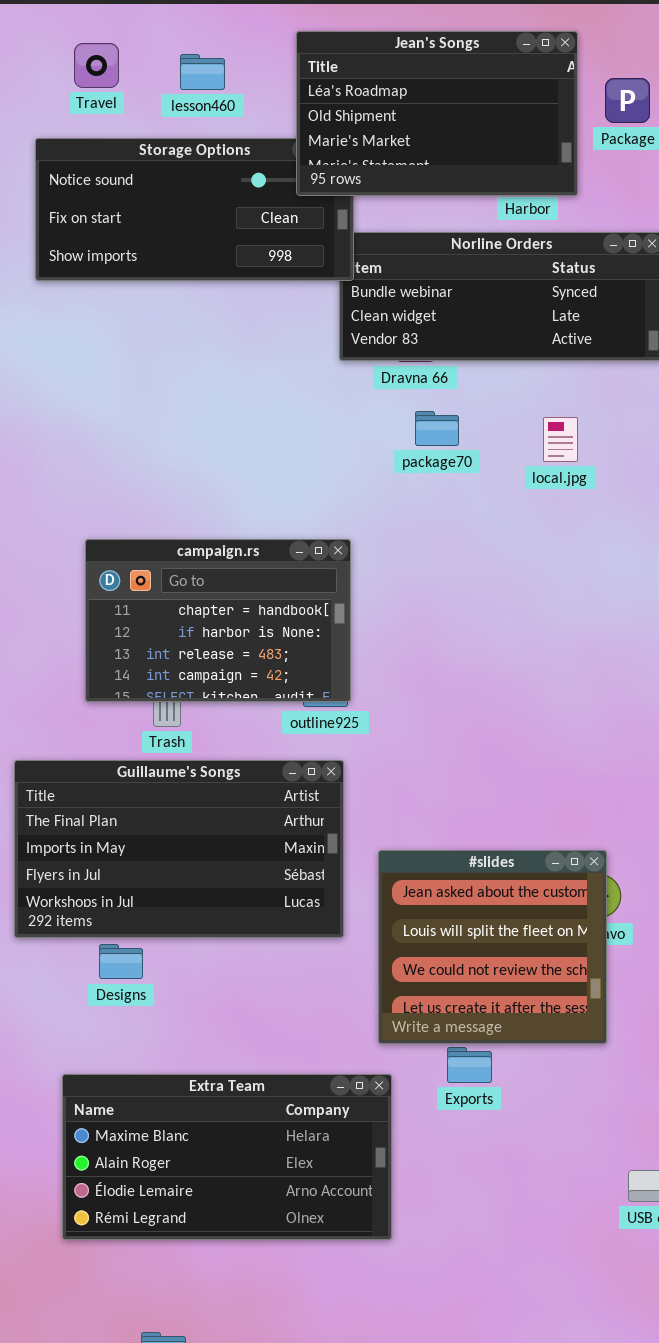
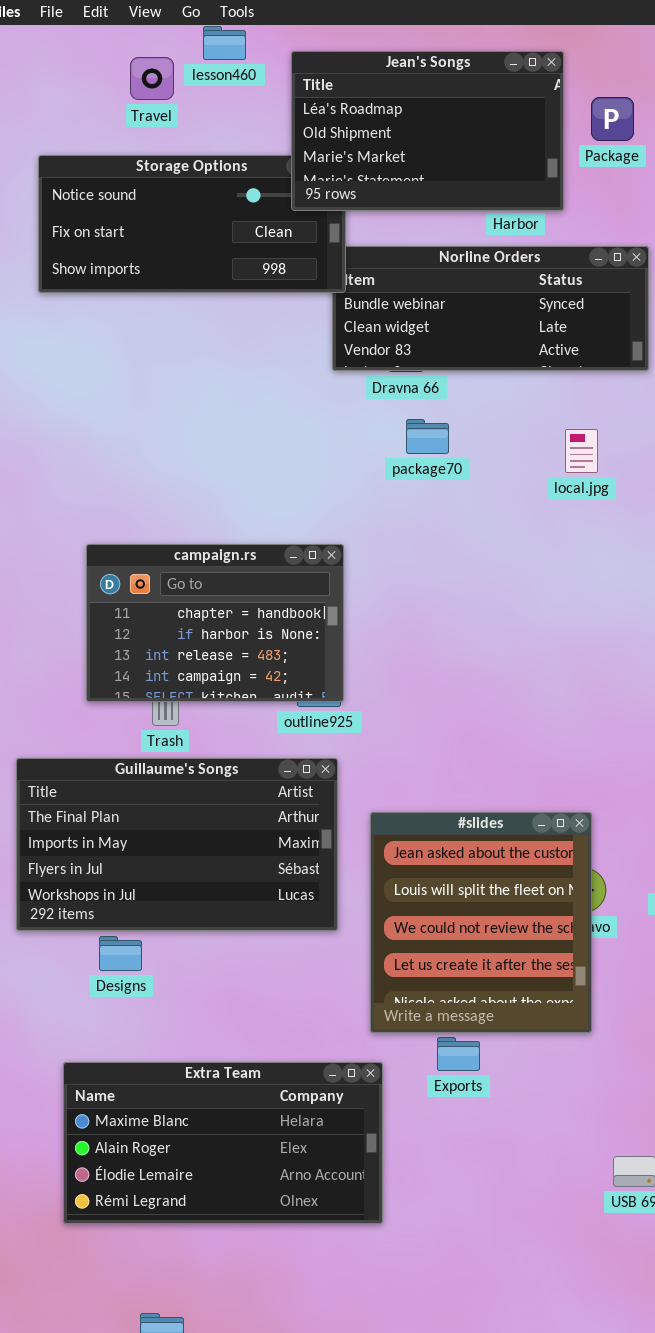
Travel: [74,43,119,88] -> [130,57,174,100], moved
lesson460: [180,54,225,90] -> [203,26,246,60], moved
local.jpg: [543,417,578,462] -> [565,429,598,473], moved
#slides: [378,850,607,1044] -> [370,812,592,1033], resized

